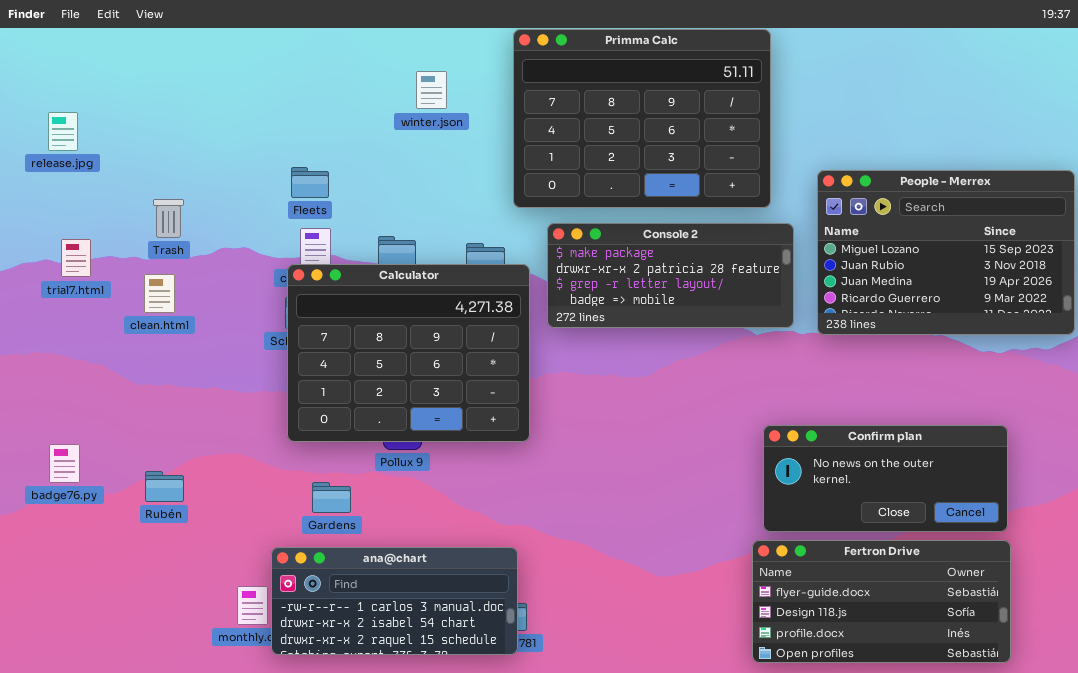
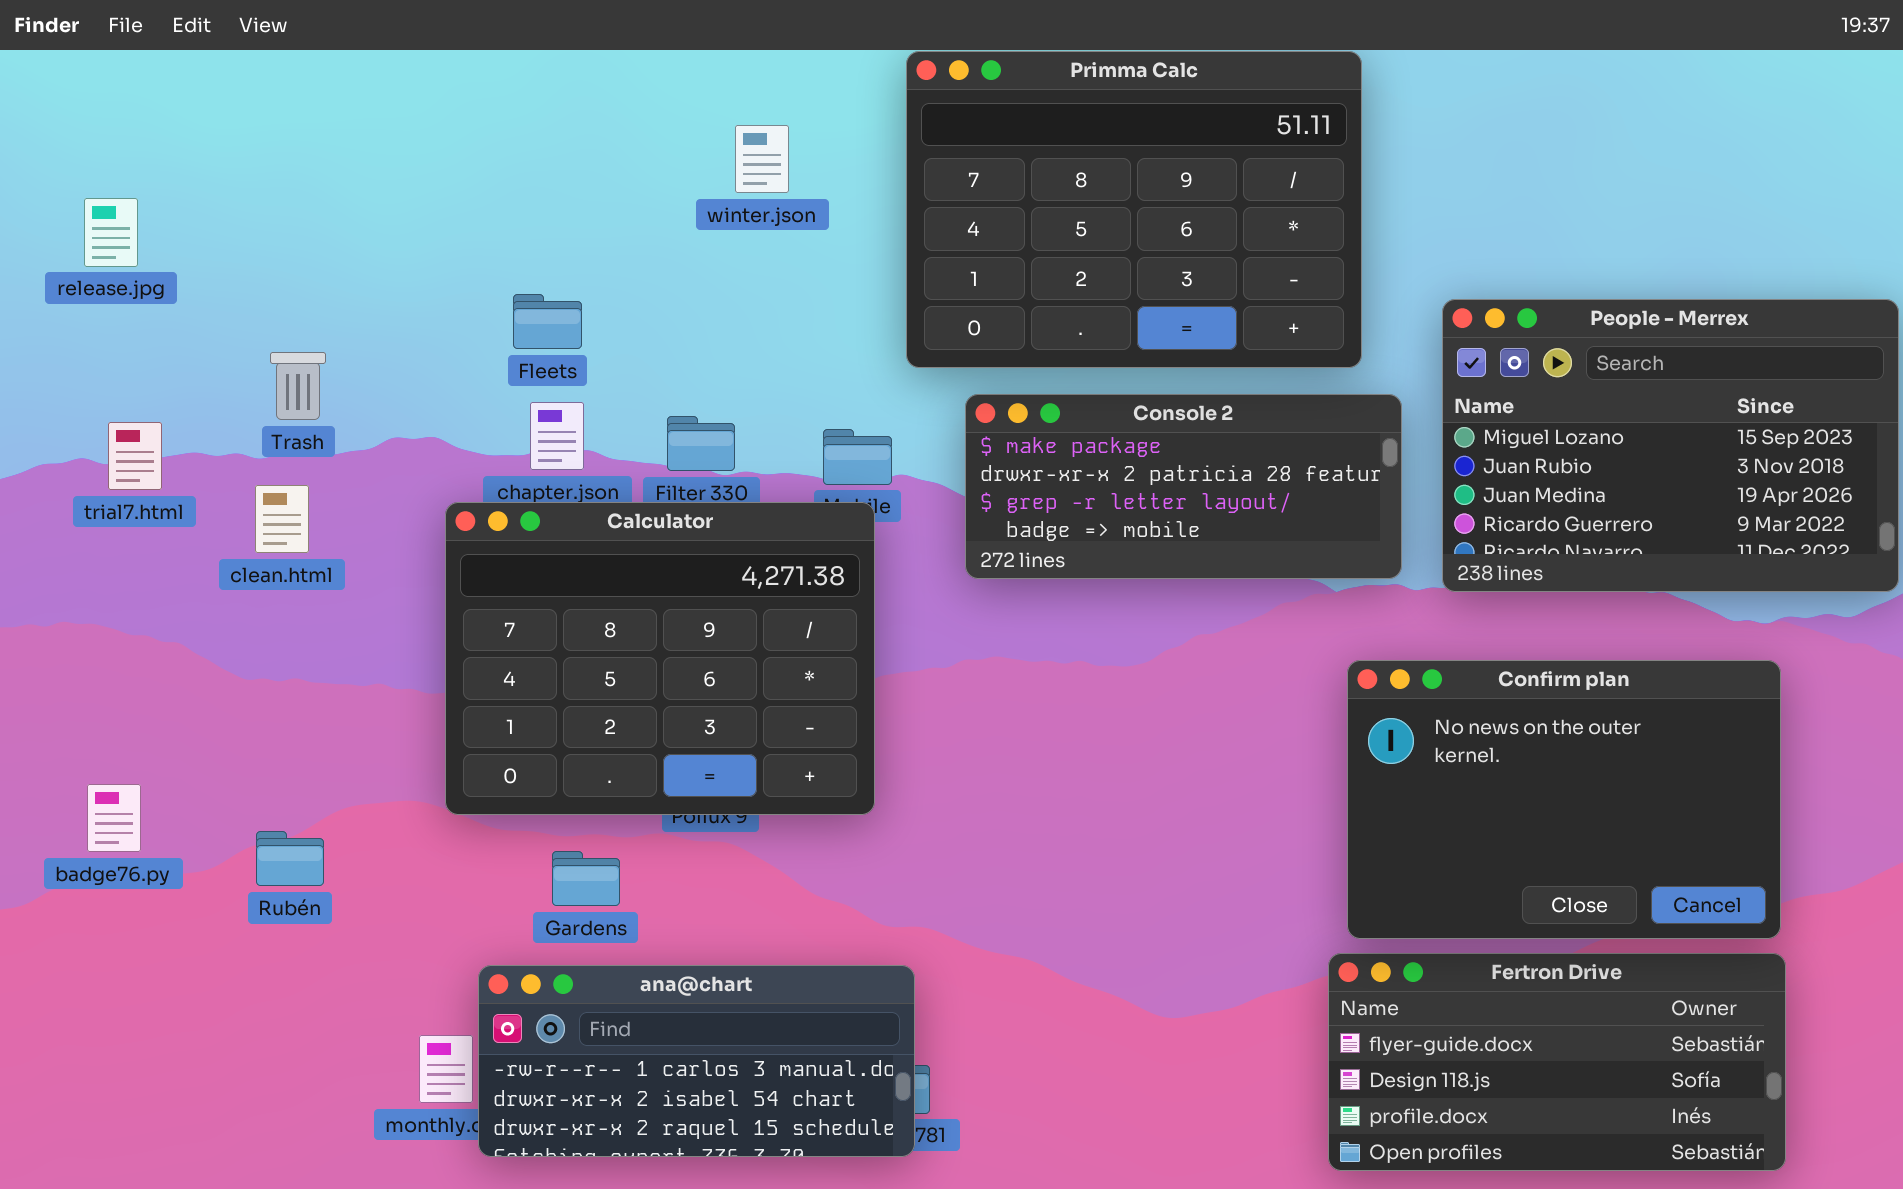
Calculator: [287,264,530,442] -> [445,502,875,815], moved
Confirm plan: [763,425,1008,532] -> [1347,660,1781,939], resized

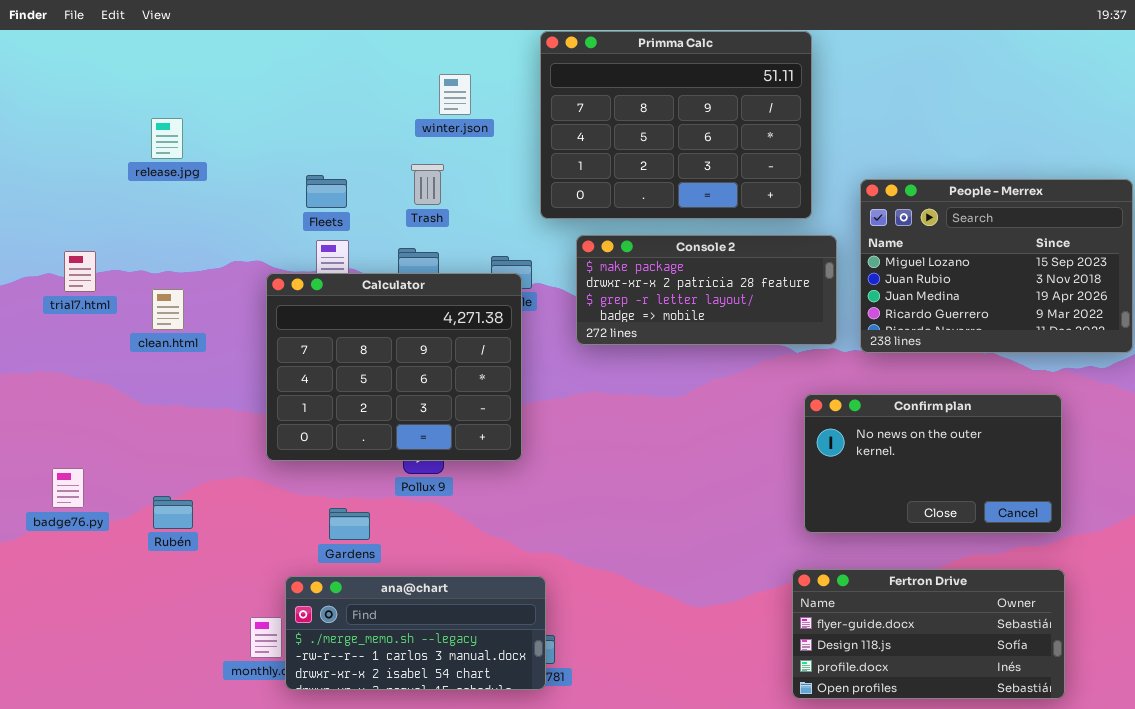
release.jpg: [84,198,138,267] -> [151,118,183,159], moved
Trash: [270,352,326,420] -> [411,164,444,205], moved
Calculator: [445,502,875,815] -> [266,273,522,461], moved
Confirm plan: [1347,660,1781,939] -> [804,394,1062,533], resized
ana@chart: [478,965,915,1157] -> [285,576,546,690], scrolled up 1 row

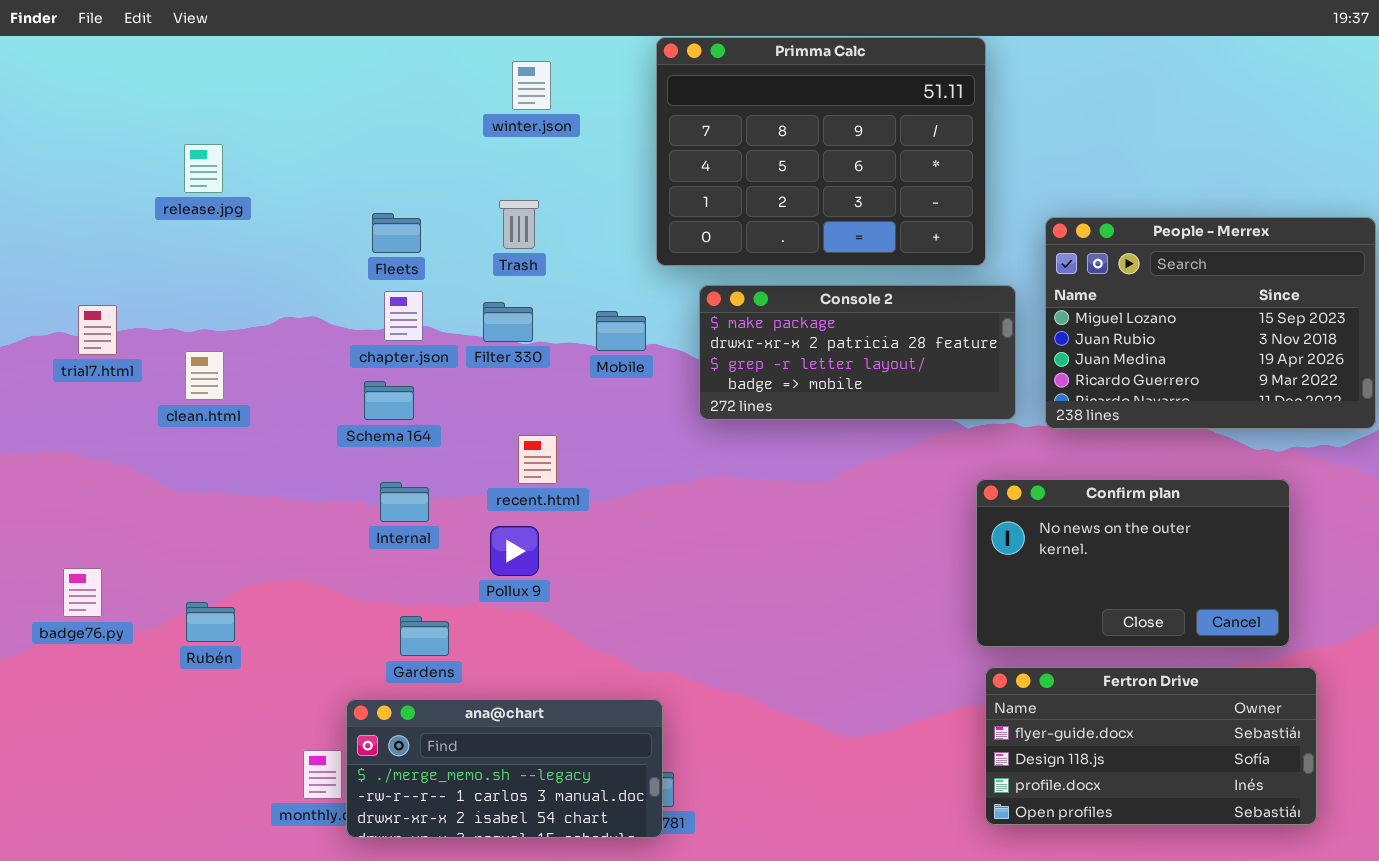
winter.json: [439,74,471,115] -> [512,61,551,110], moved
Calculator: [266,273,522,461] -> none, closed
Fertron Drive: [792,569,1065,699] -> [985,667,1317,825], moved

